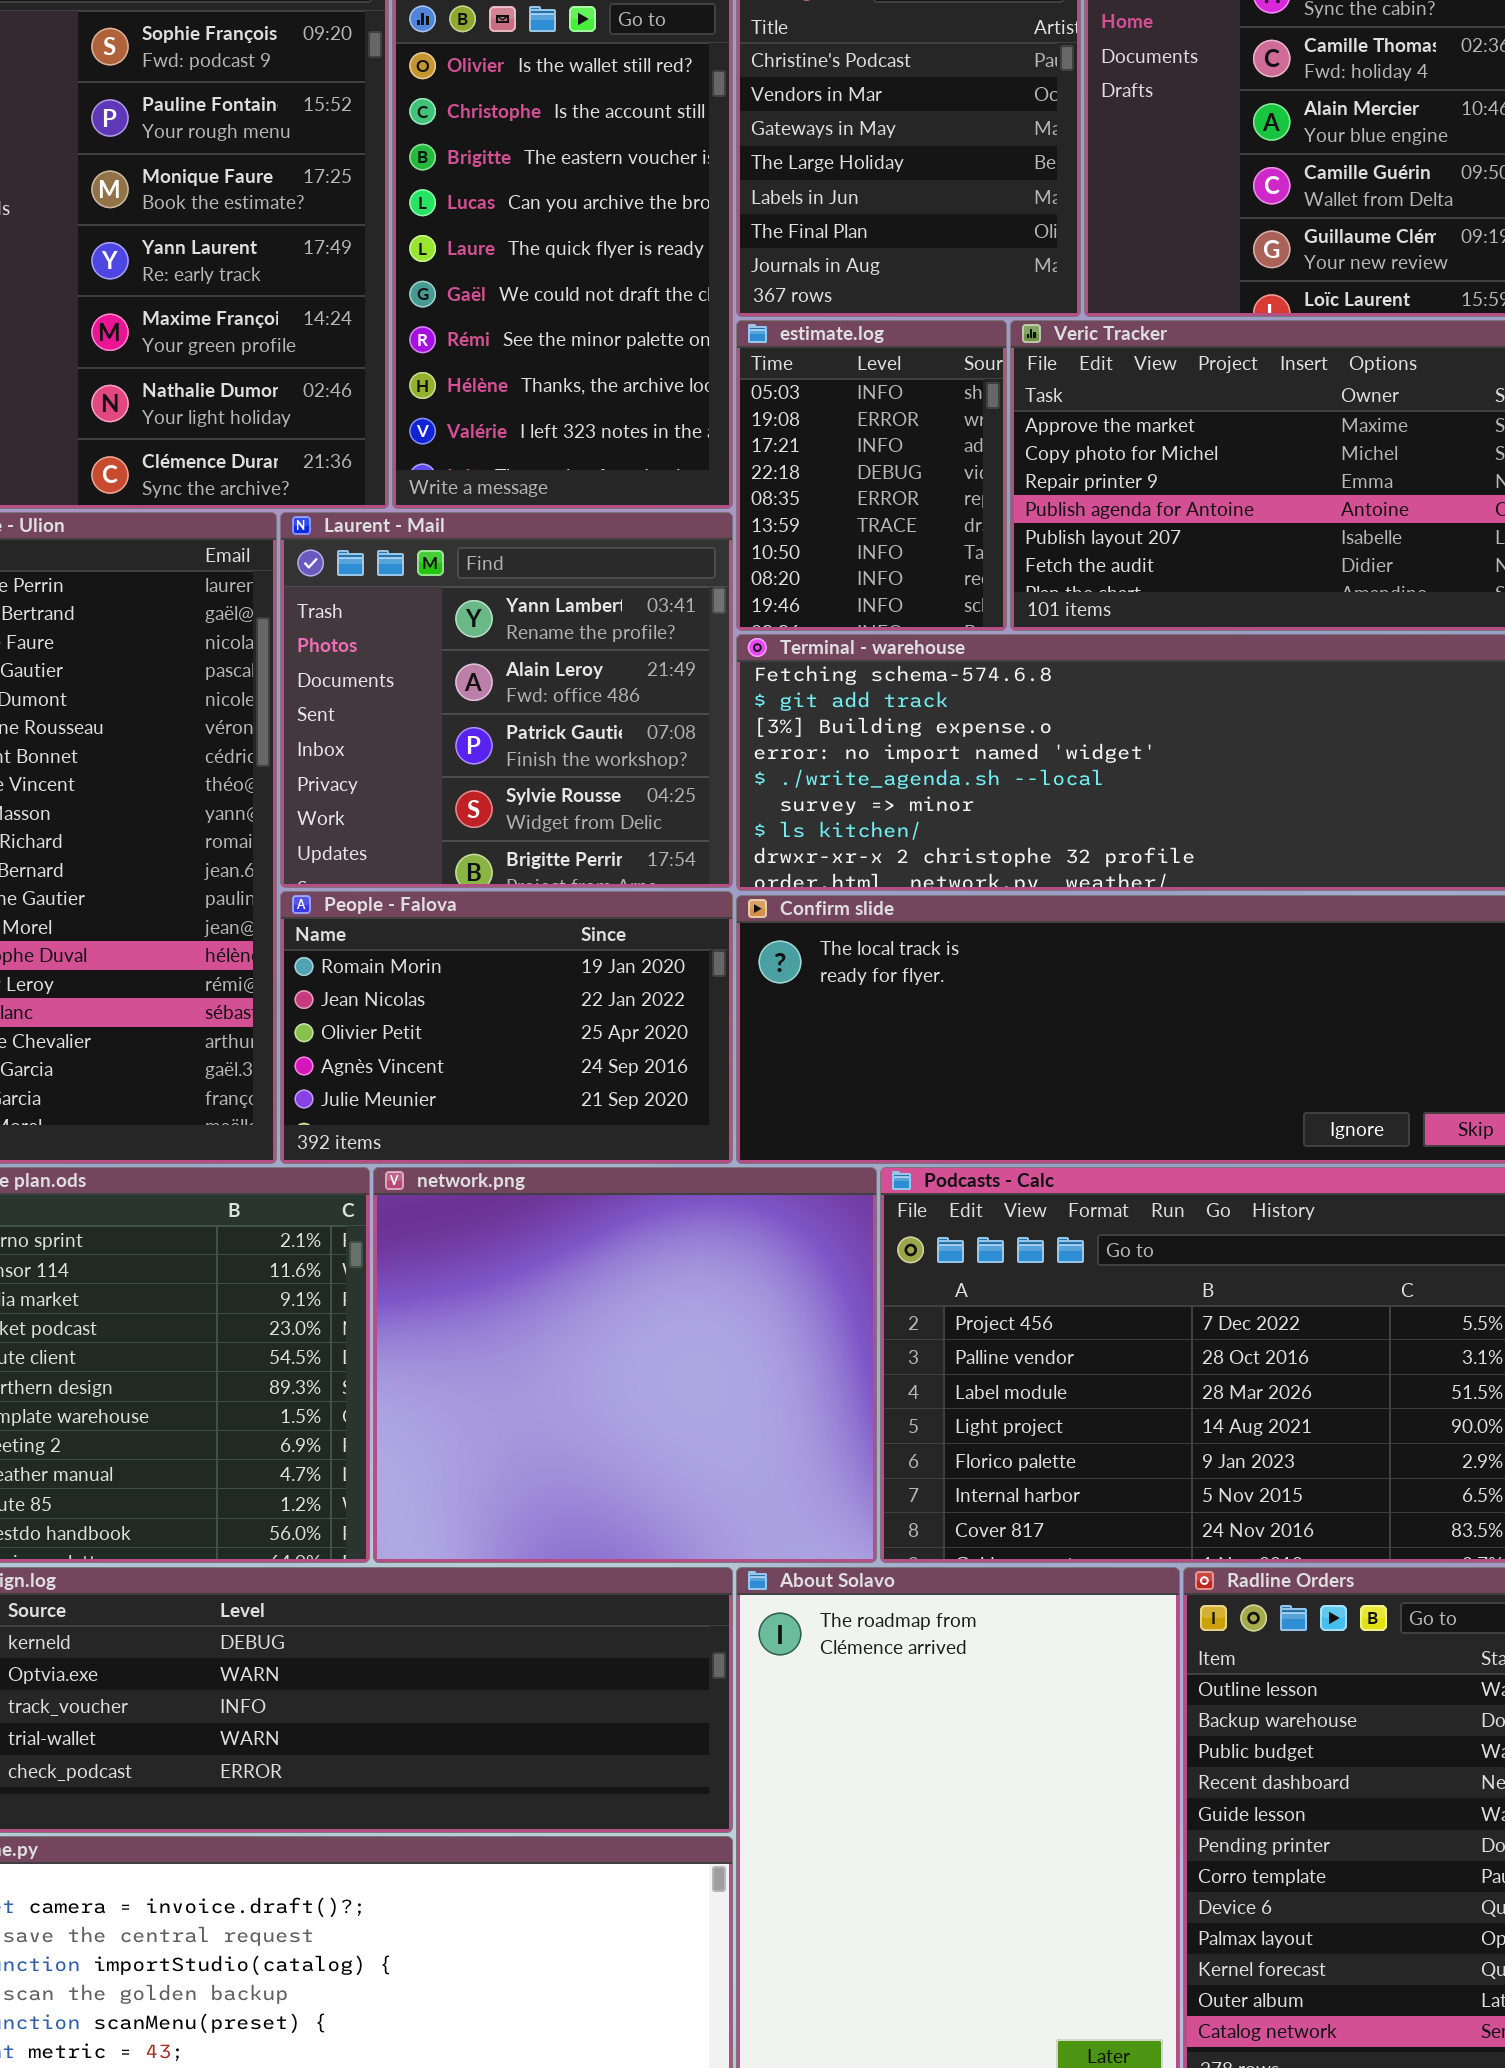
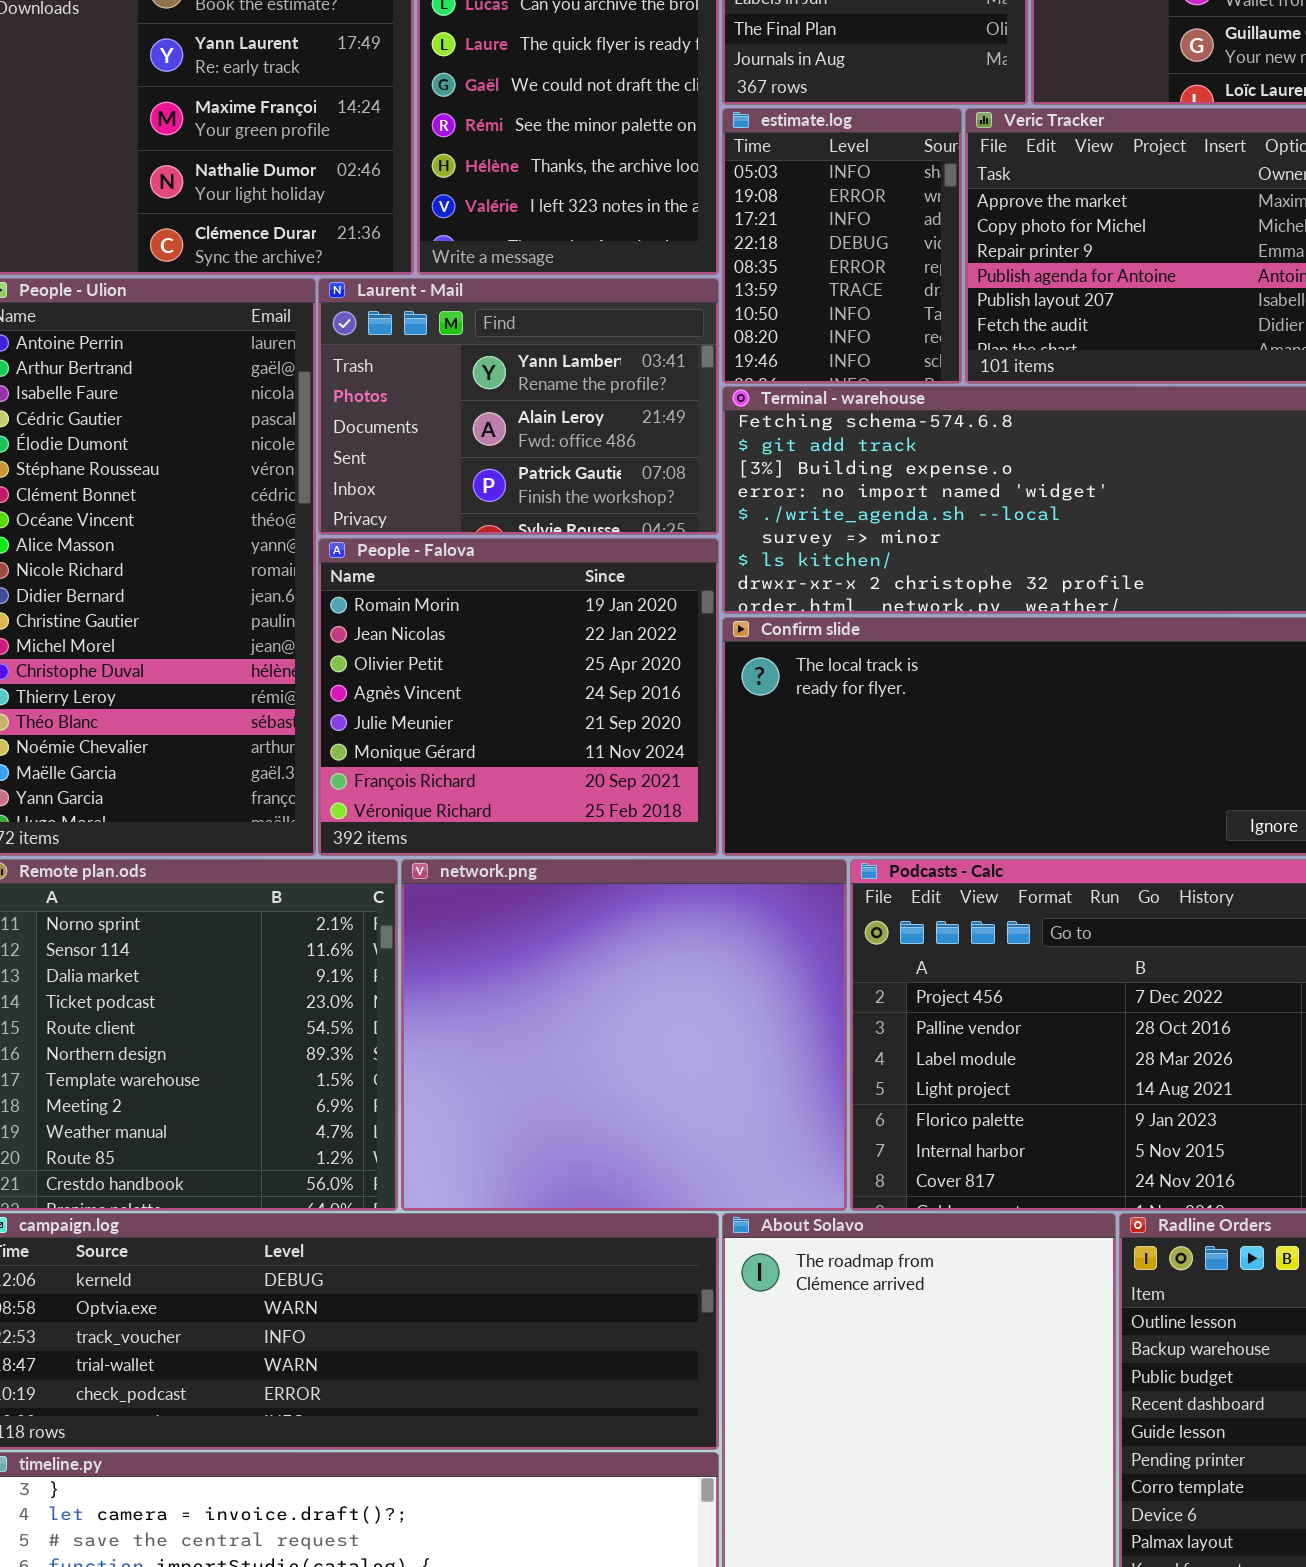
Laurent - Mail: [280,512,733,888] -> [318,278,719,535], resized
People - Falova: [280,891,733,1164] -> [318,538,719,856], resized

